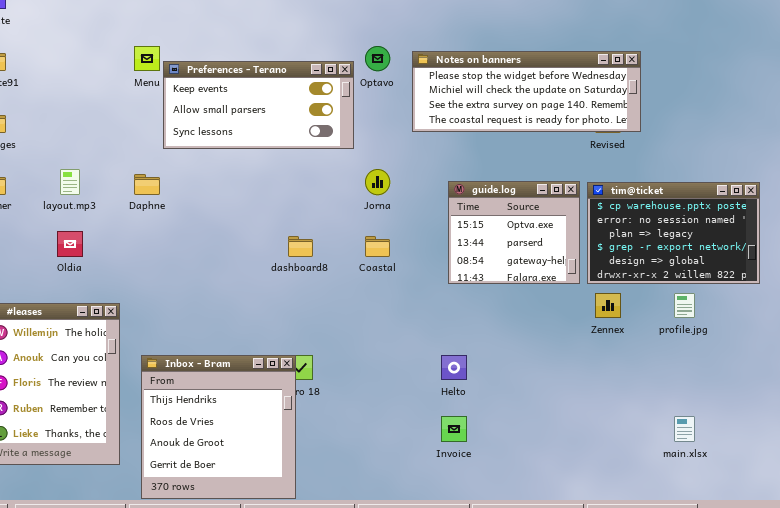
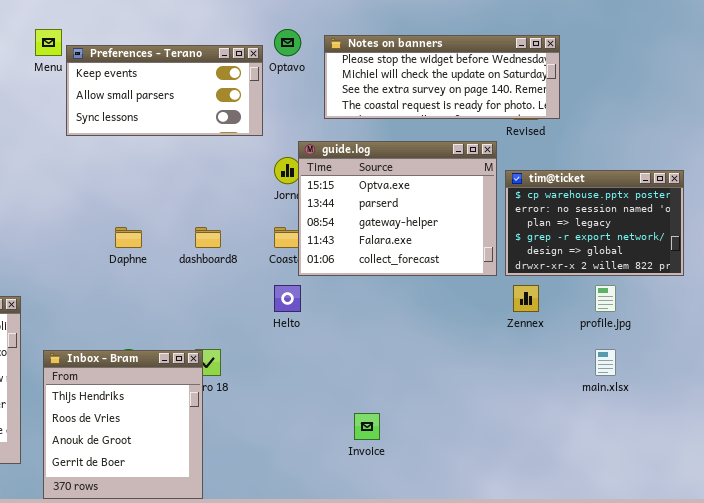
Daphne: [134,174,160,195] -> [115,227,142,248], moved
guide.log: [448,181,580,284] -> [298,141,497,276], resized
Helto: [441,355,467,380] -> [274,285,301,312], moved
main.xlsx: [674,416,695,442] -> [595,349,616,376], moved

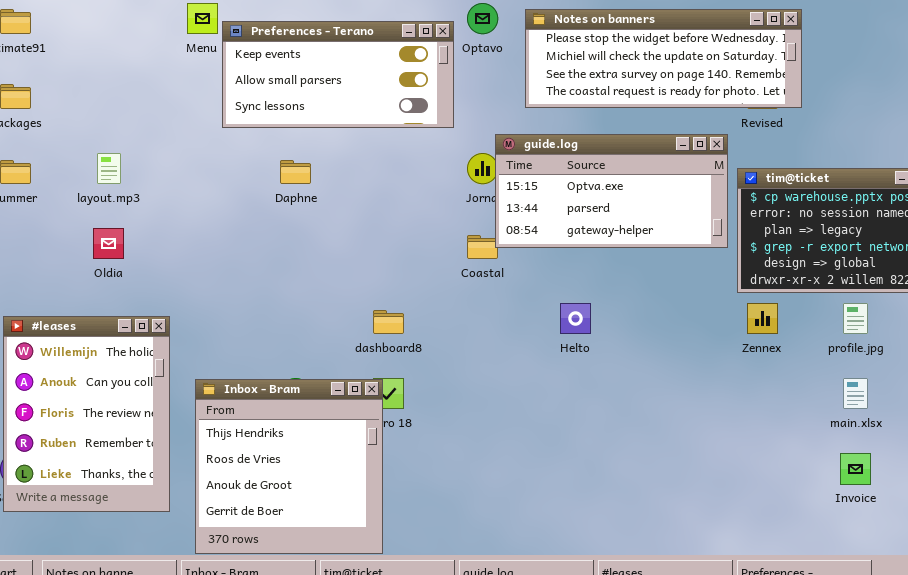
guide.log: [298,141,497,276] -> [495,134,728,248], resized
Daphne: [115,227,142,248] -> [280,160,311,184], moved
dashboard8: [195,227,221,248] -> [373,310,404,334], moved
Helto: [274,285,301,312] -> [560,303,591,334], moved
Invoice: [354,413,380,440] -> [840,453,871,485], moved

